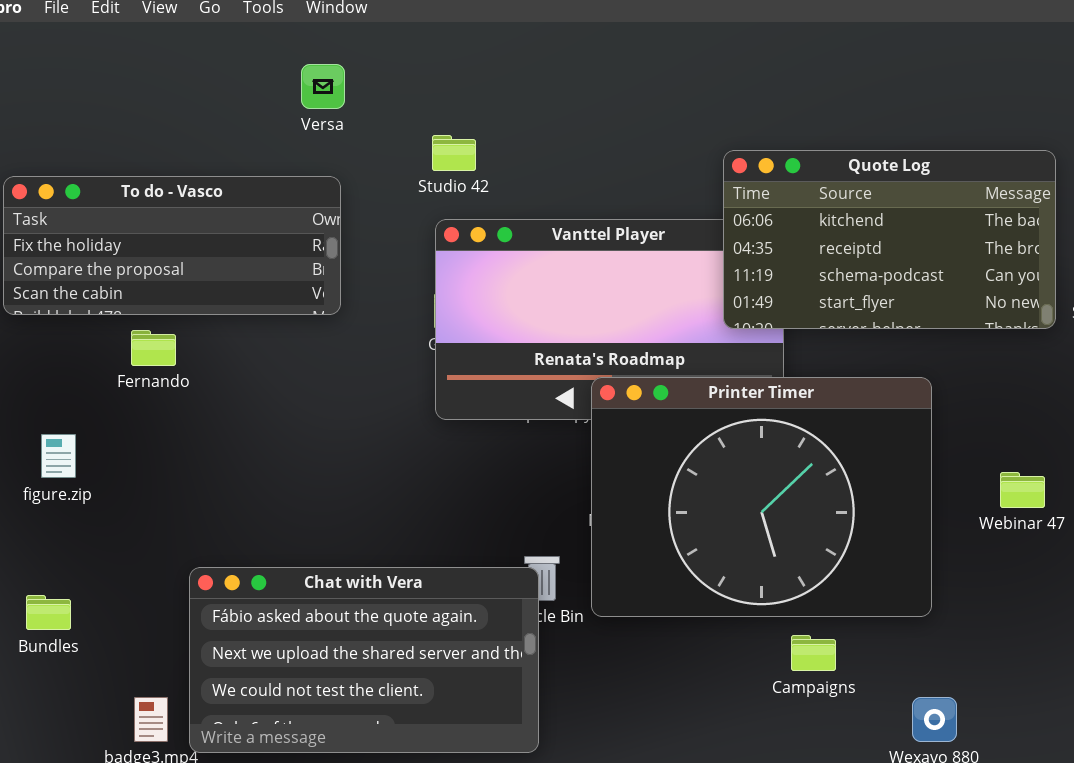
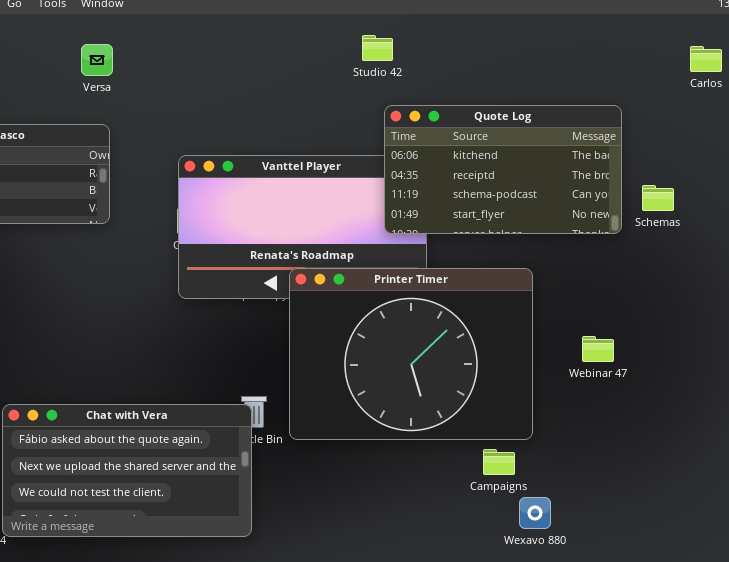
Studio 42: [432,135,476,171] -> [362,35,393,61], moved
Campaigns: [791,635,836,671] -> [483,449,515,475], moved

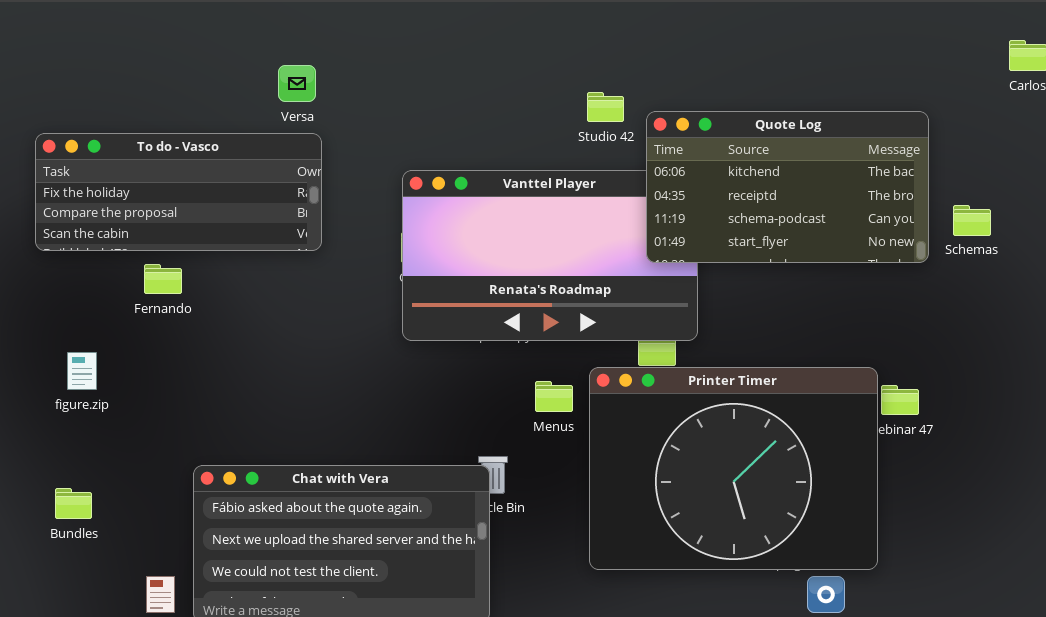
Studio 42: [362,35,393,61] -> [587,92,624,122], moved
Versa: [81,44,113,76] -> [278,65,316,102], moved
Printer Timer: [289,268,533,440] -> [589,367,878,570], moved

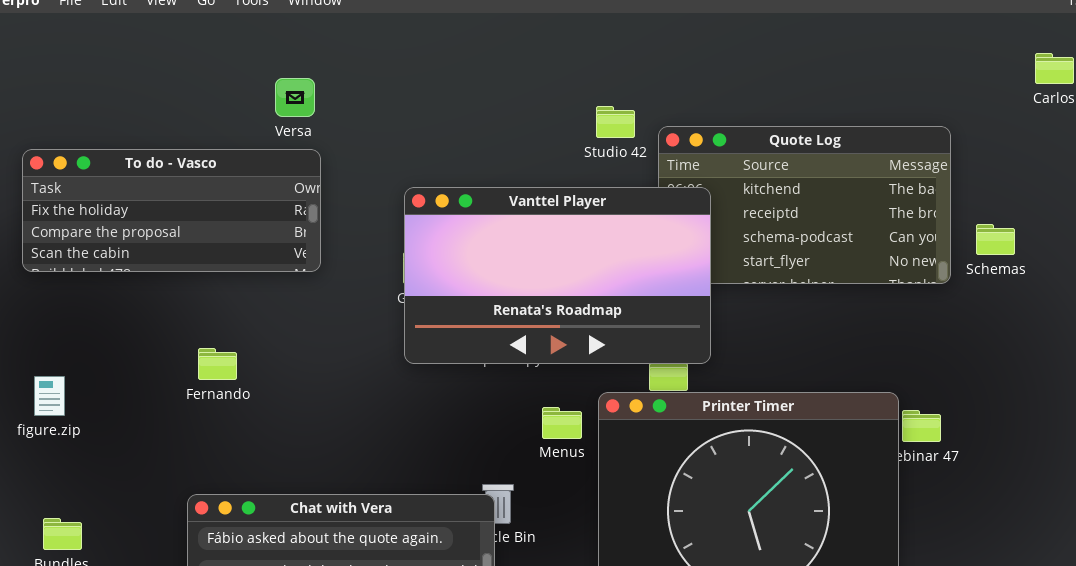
Vanttel Player: [402,170,698,341] -> [404,187,711,364], raised
Fernando: [144,264,182,294] -> [198,348,237,380], moved
figure.zip: [67,352,97,390] -> [34,376,65,416], moved

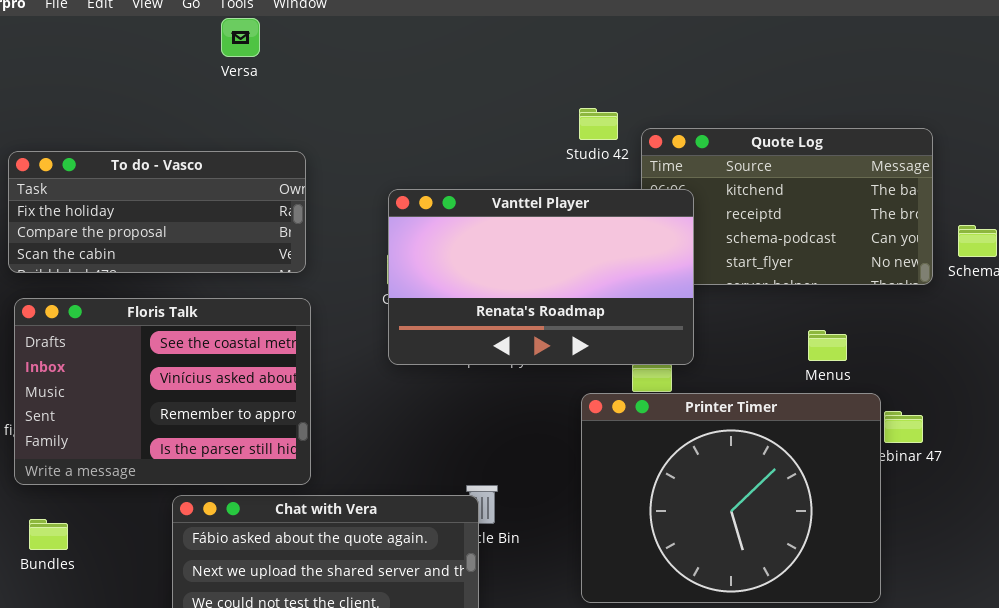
Versa: [275,78,315,117] -> [221,18,260,57], moved
Floris Talk: none -> [14,298,311,485], opened
Menus: [542,407,582,439] -> [808,330,847,361], moved

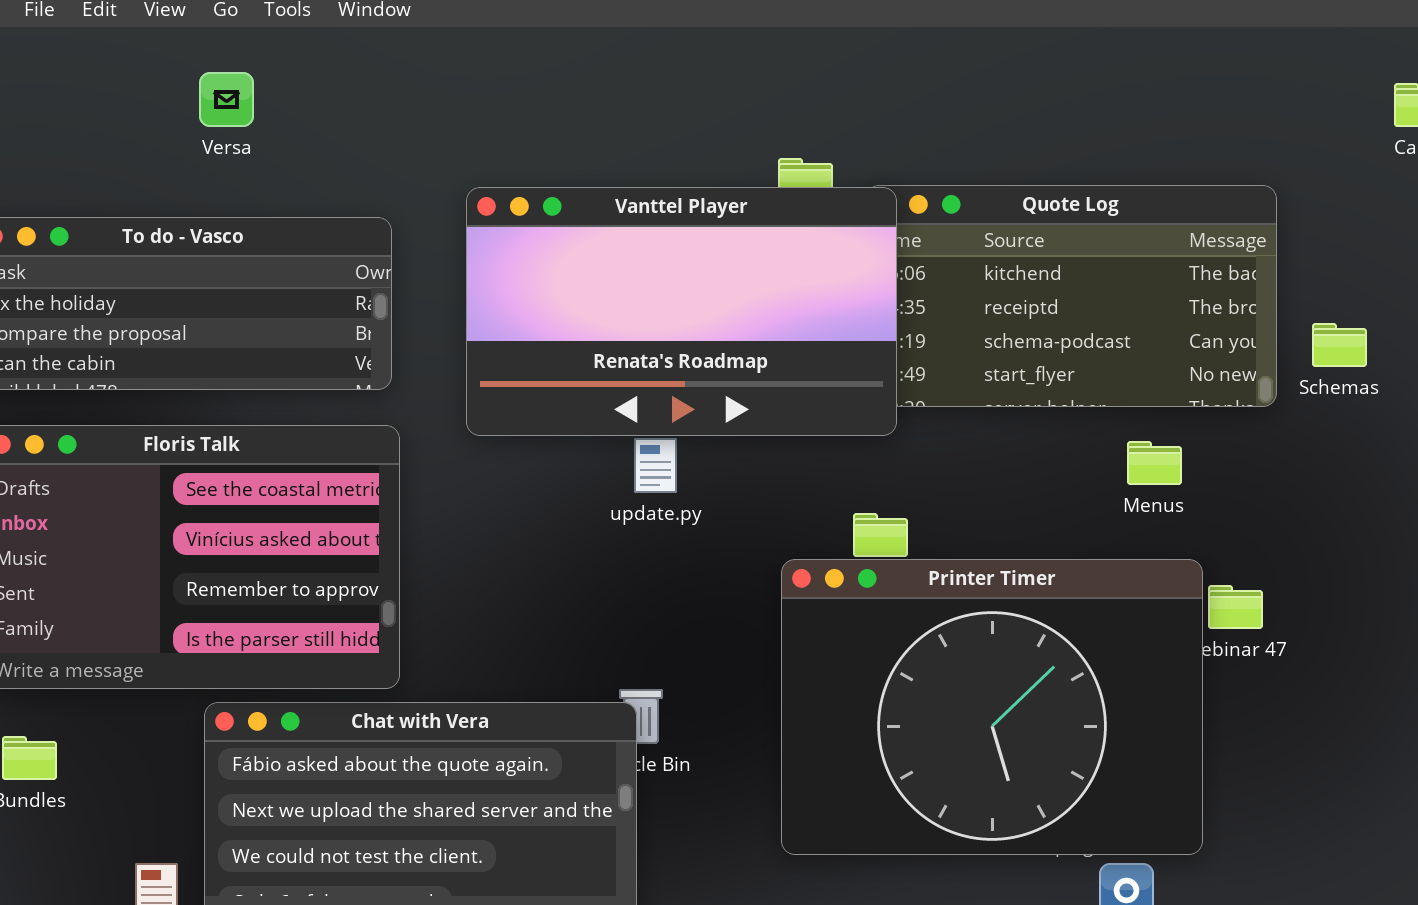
Versa: [221,18,260,57] -> [199,72,254,127], moved
Vanttel Player: [388,189,694,365] -> [466,187,897,436], moved
Menus: [808,330,847,361] -> [1127,441,1182,485], moved

